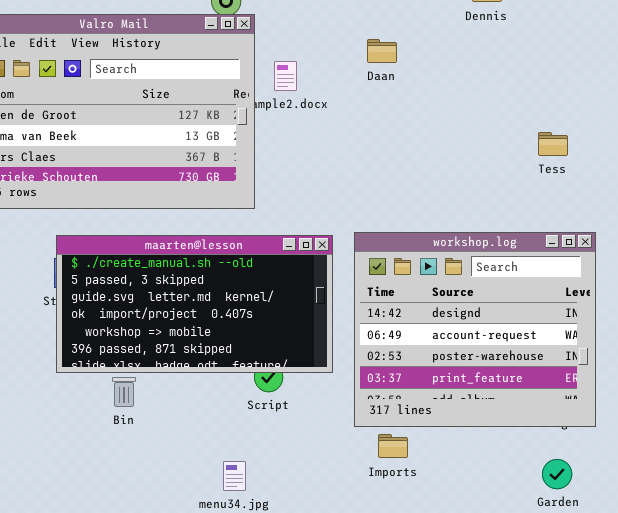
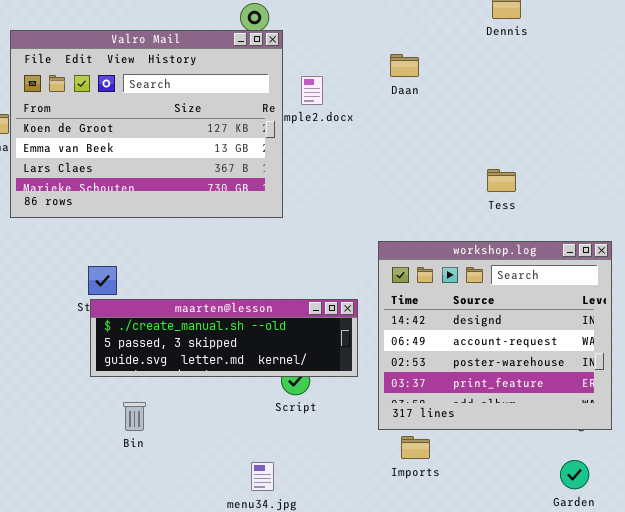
Tess: [538,132,568,156] -> [487,169,516,192], moved
maarten@lesson: [56,235,333,373] -> [90,299,358,377], resized
Bin: [112,377,136,407] -> [123,402,146,431], moved

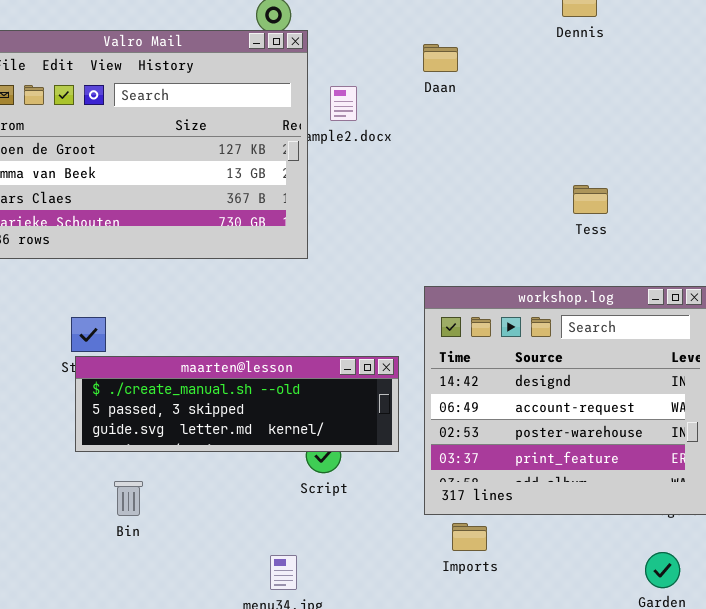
Daan: [390,54,419,77] -> [423,44,458,72], moved
Tess: [487,169,516,192] -> [573,185,608,214], moved

